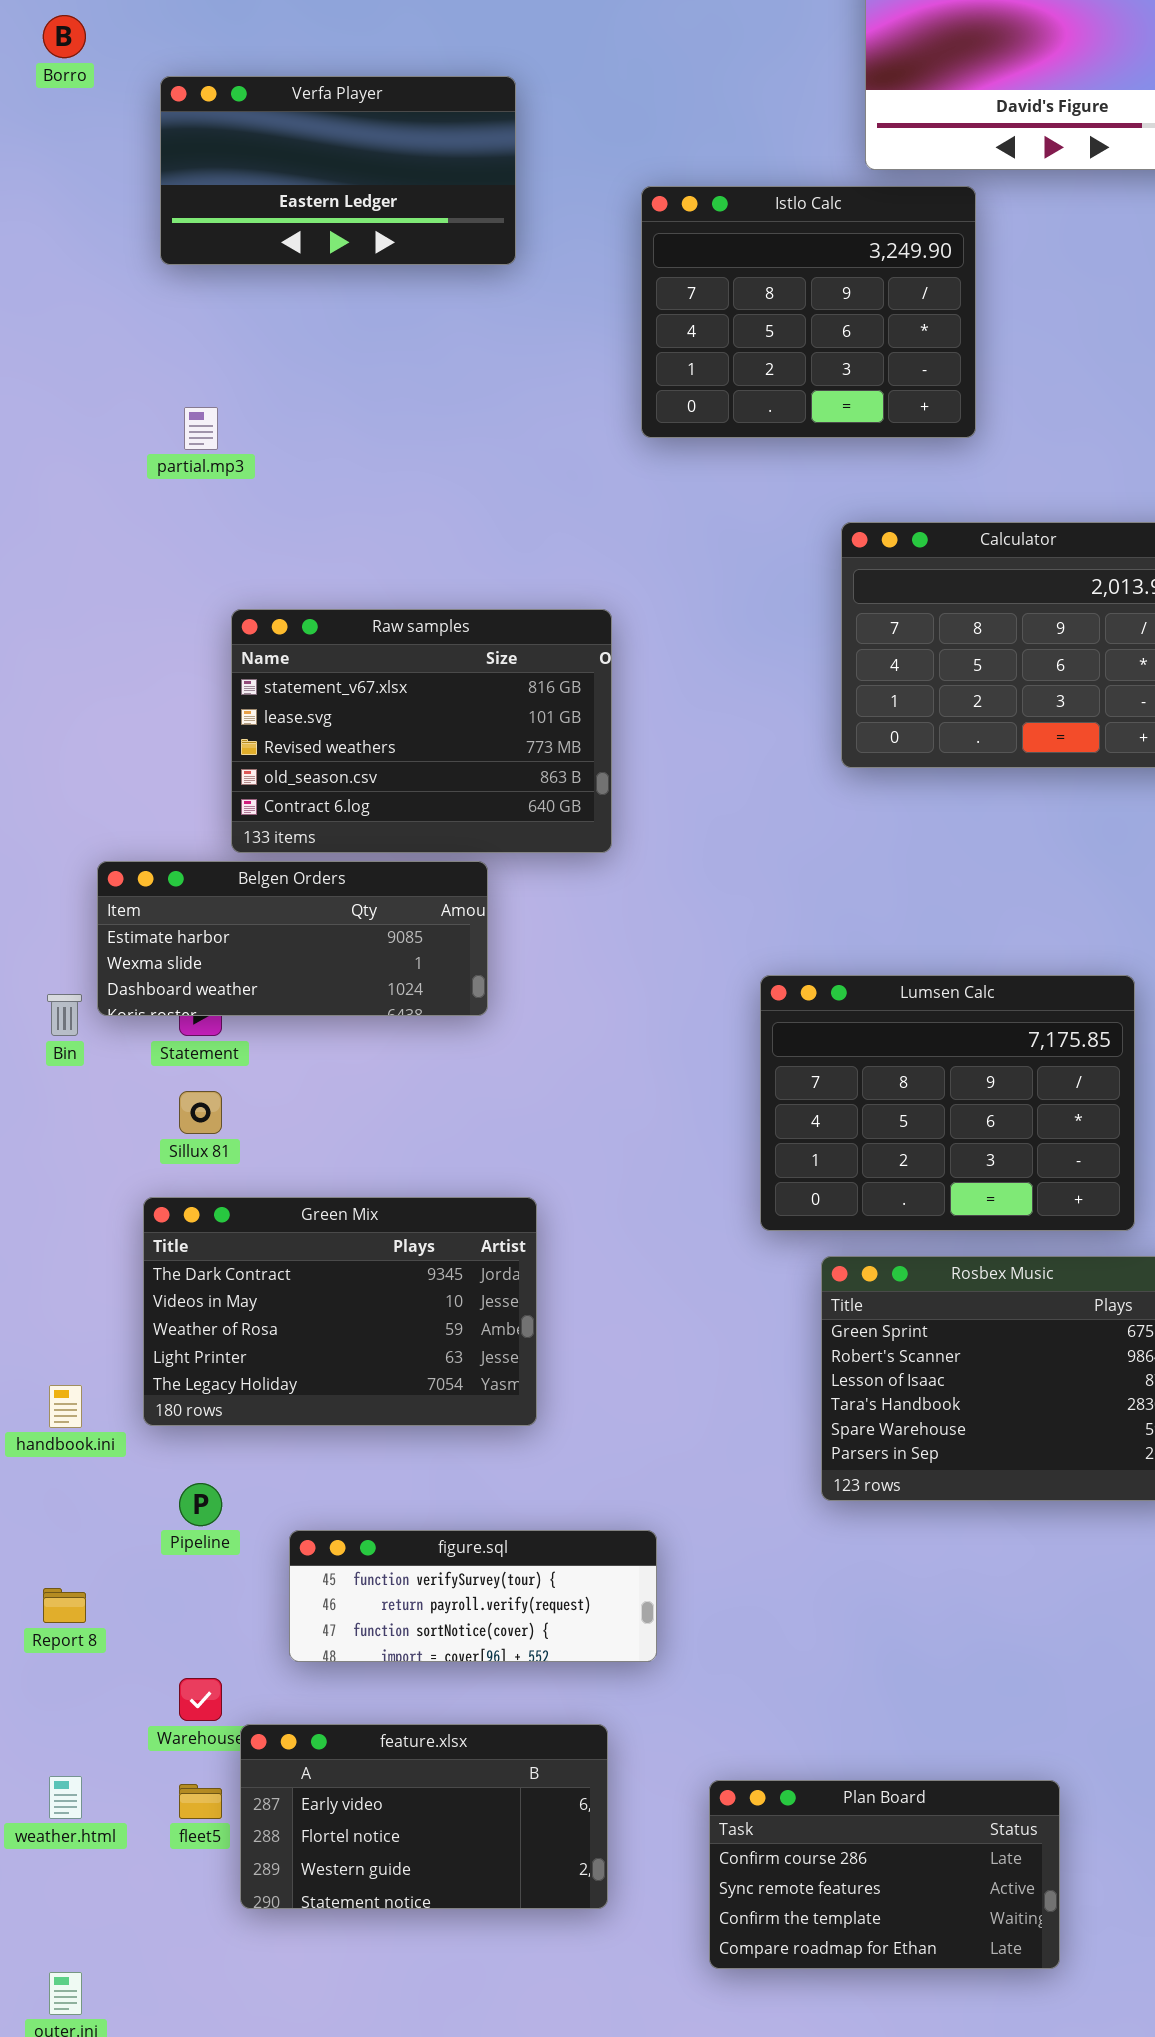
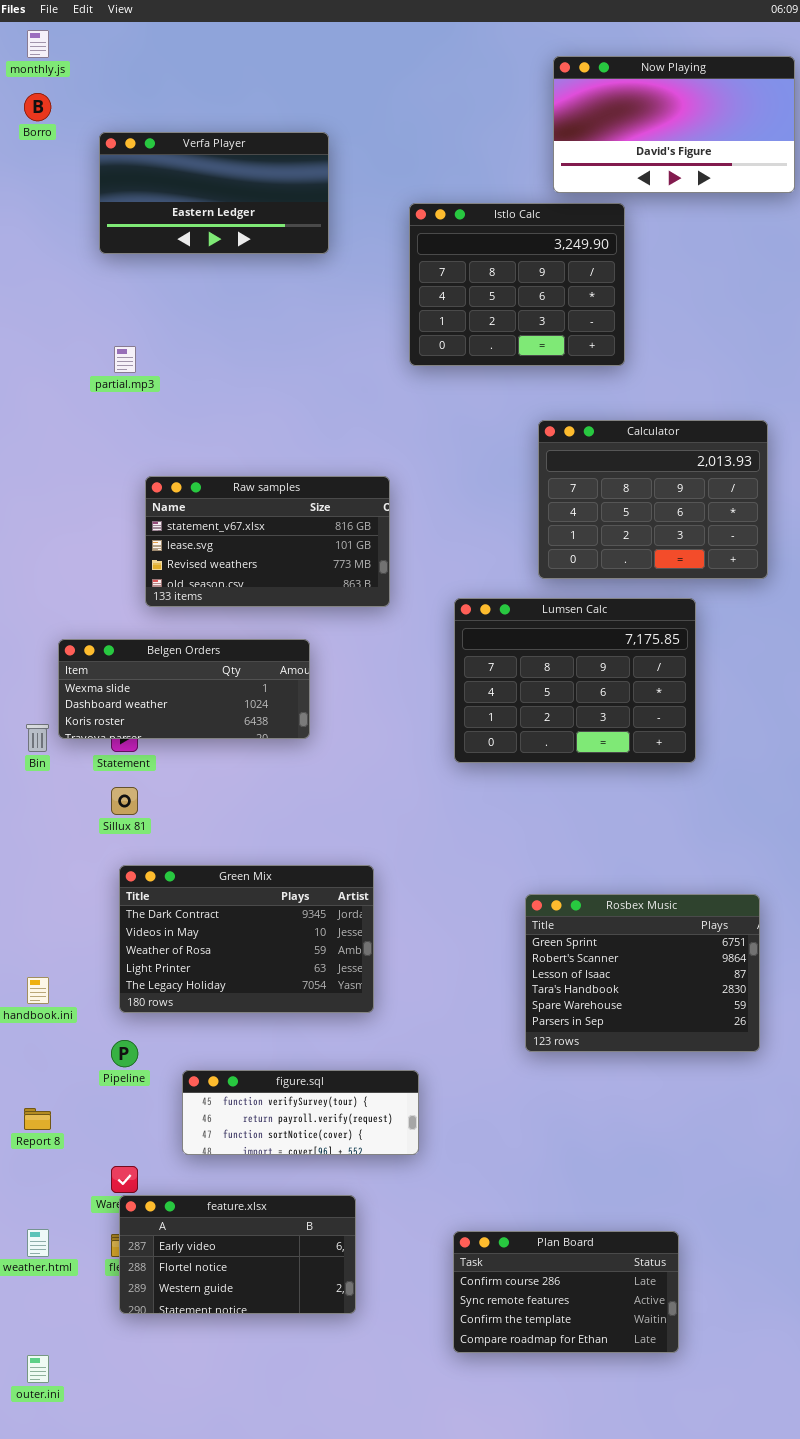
Raw samples: [231,609,612,853] -> [145,476,390,607], resized
Belgen Orders: [97,861,488,1016] -> [58,639,310,739], scrolled down 1 row
Lumsen Calc: [760,975,1135,1231] -> [454,598,696,763], moved
Green Mix: [143,1197,537,1426] -> [119,865,374,1013], moved
feature.xlsx: [240,1724,608,1909] -> [119,1195,356,1314], moved

